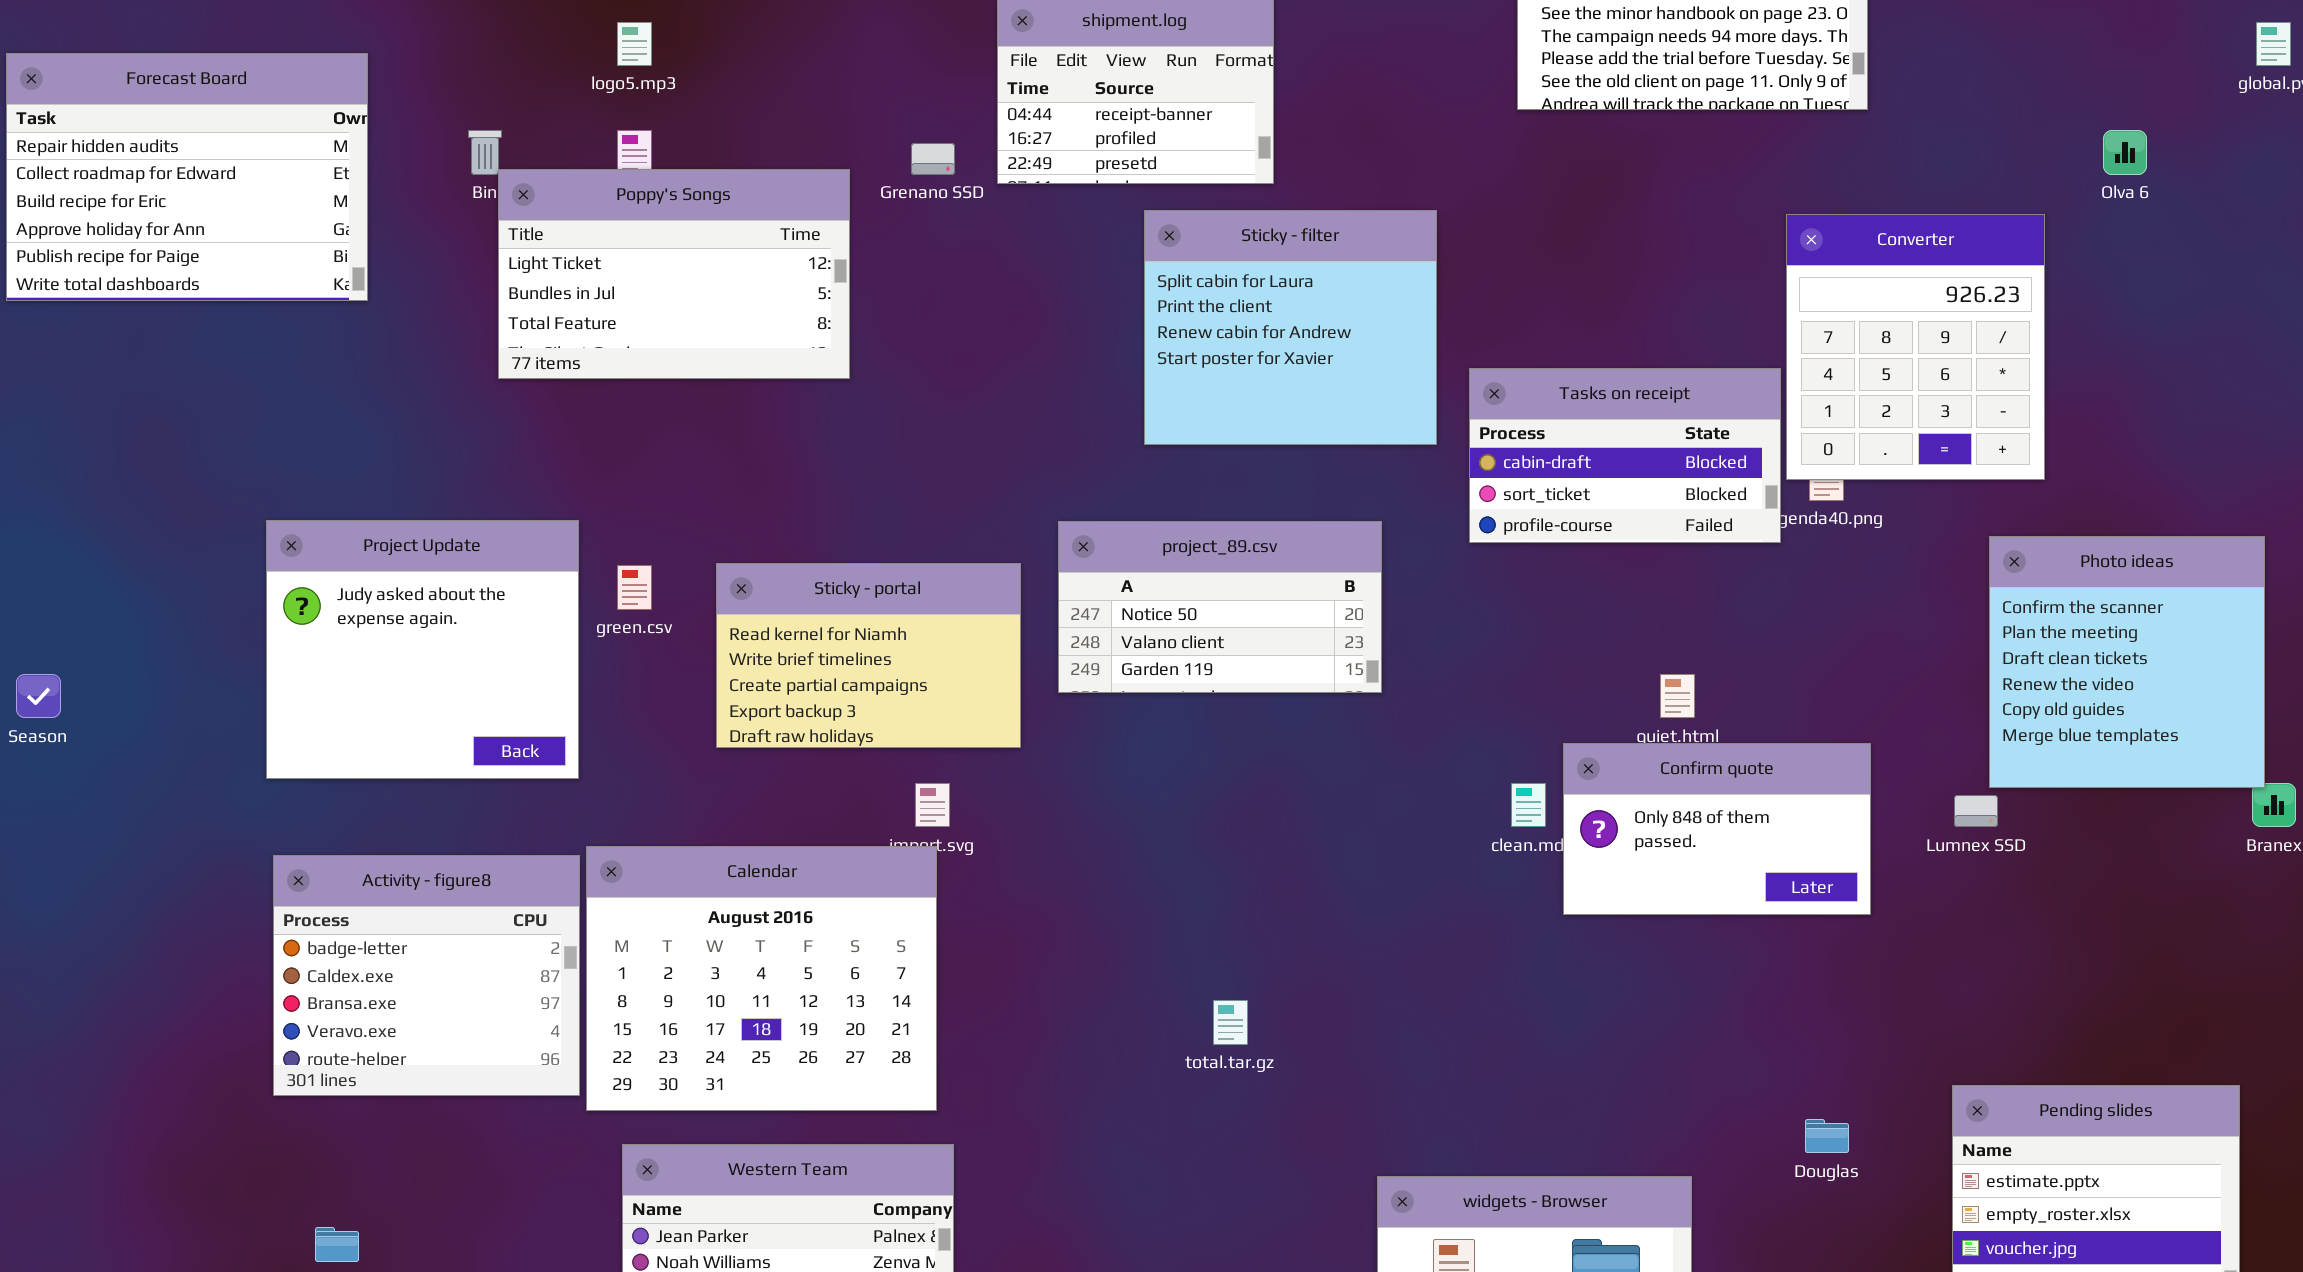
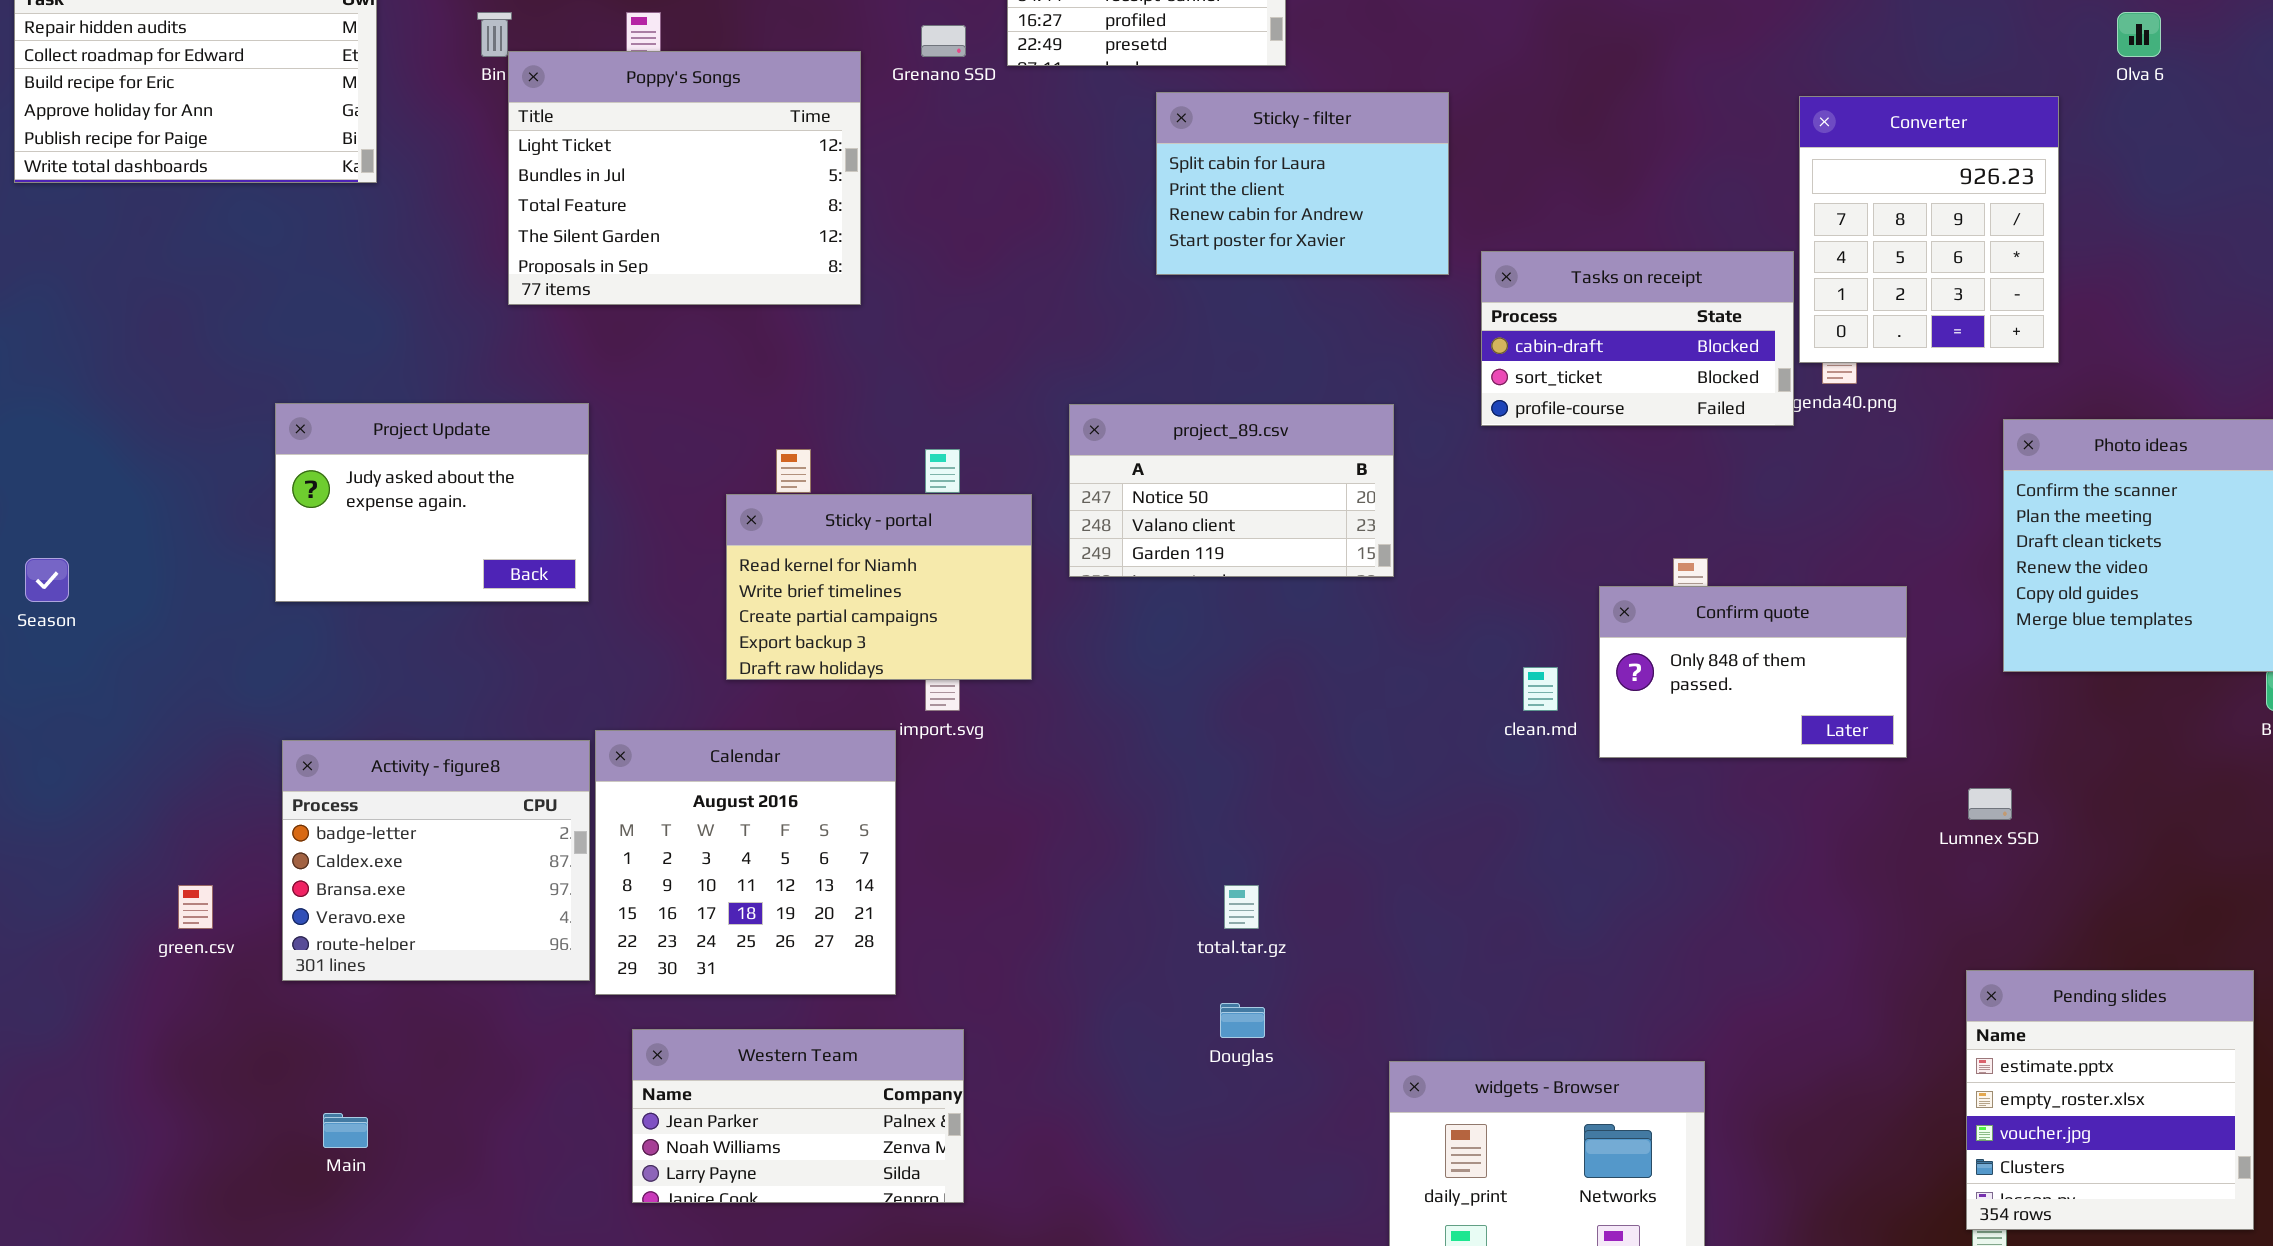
Poppy's Songs: [498,169,850,379] -> [508,51,861,305], resized
Sticky - filter: [1144,210,1437,445] -> [1156,92,1449,275], resized
Project Update: [266,520,579,779] -> [275,403,589,602], resized
Sticky - portal: [716,563,1021,748] -> [726,494,1032,680], moved
green.csv: [617,565,652,610] -> [178,885,213,929], moved
Confirm quote: [1563,743,1871,915] -> [1599,586,1907,758], moved
Lumnex SSD: [1954,795,1998,827] -> [1968,788,2012,820], moved
Calendar: [586,846,937,1111] -> [595,730,896,995], resized
Douglas: [1805,1119,1849,1153] -> [1220,1003,1265,1038], moved

